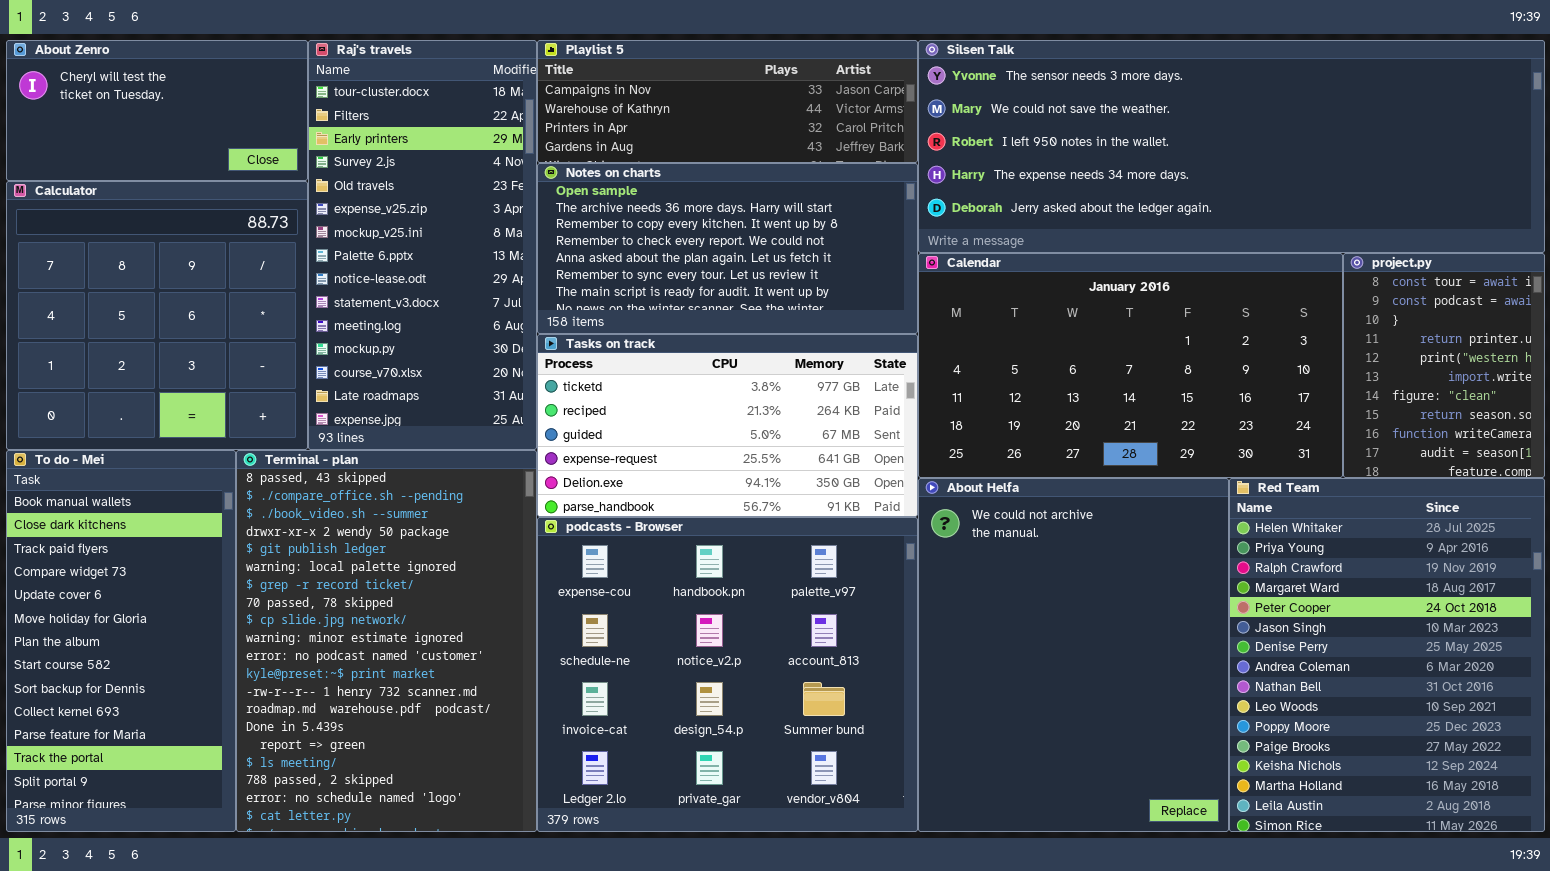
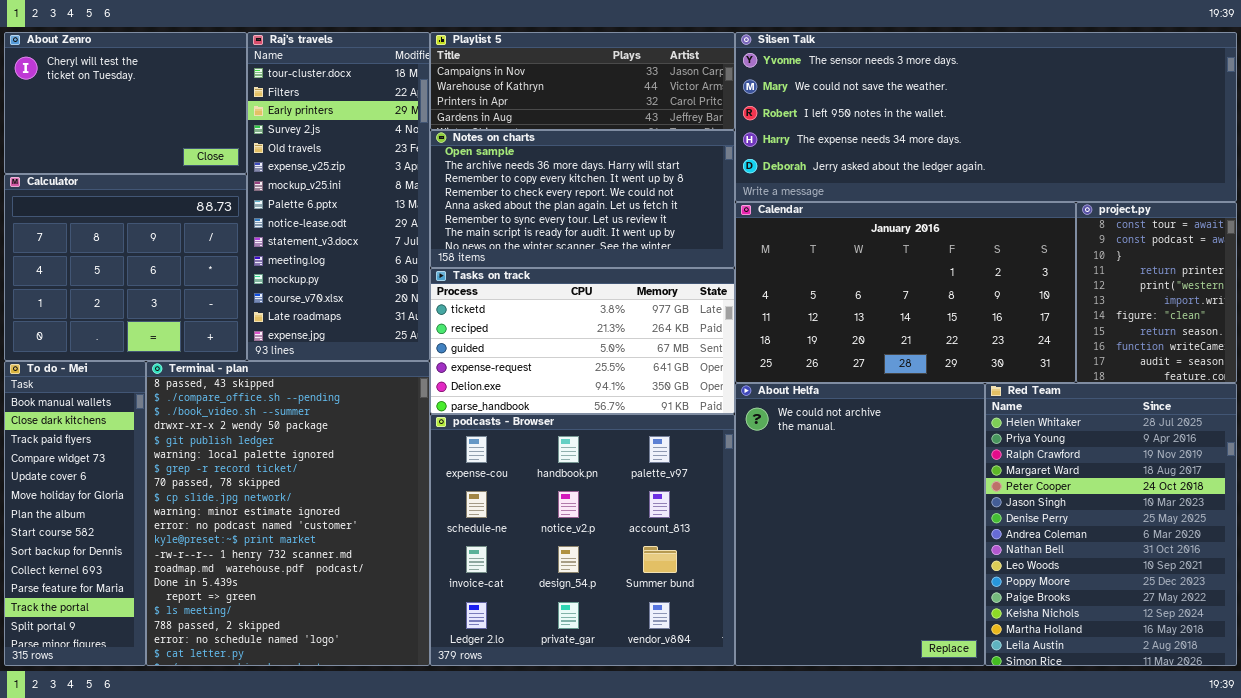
About Zenro: [6,40,308,181] -> [4,32,247,174], resized
Calculator: [6,181,308,450] -> [4,174,247,361], resized
To do - Mei: [6,450,236,832] -> [4,361,146,666], resized
Terminal - plan: [236,450,537,832] -> [146,361,430,666], resized

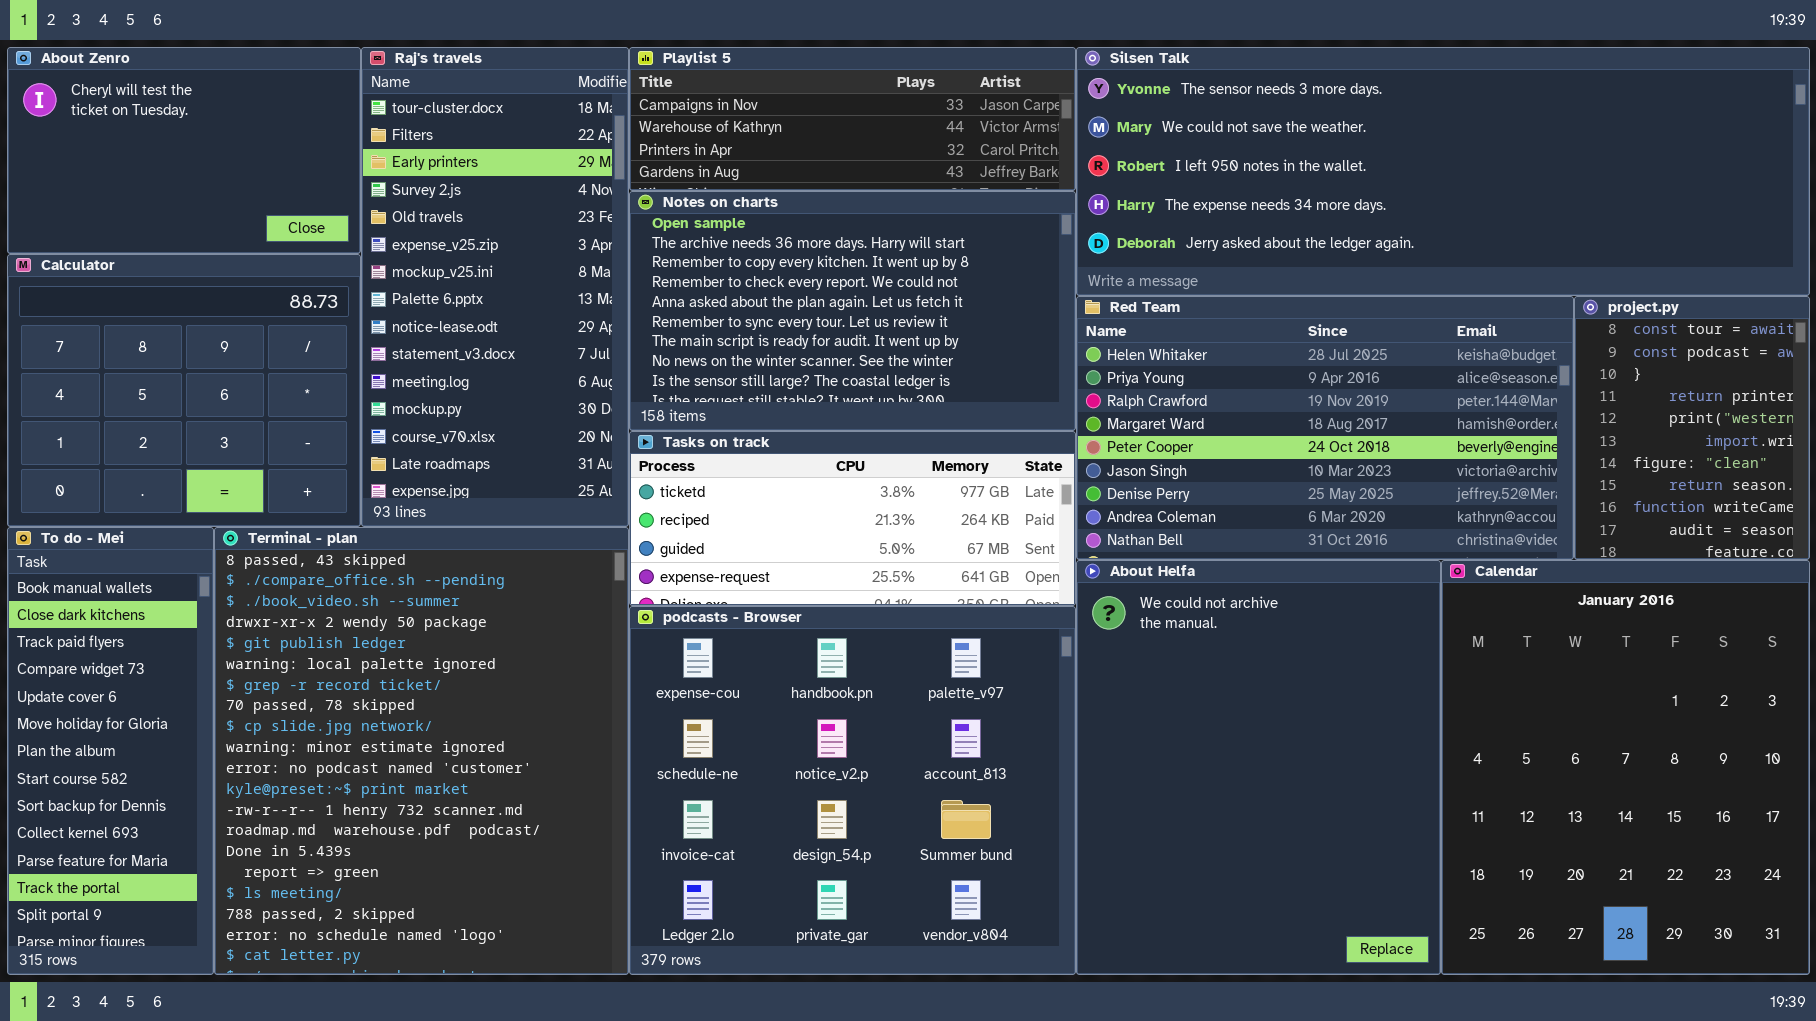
Notes on charts: [430,130,735,268] -> [629,191,1076,431], resized
Calendar: [735,202,1076,383] -> [1441,560,1810,975], moved, resized
Tasks on track: [430,268,735,414] -> [629,431,1076,606], resized
Red Team: [985,383,1237,666] -> [1076,296,1574,560], moved, resized

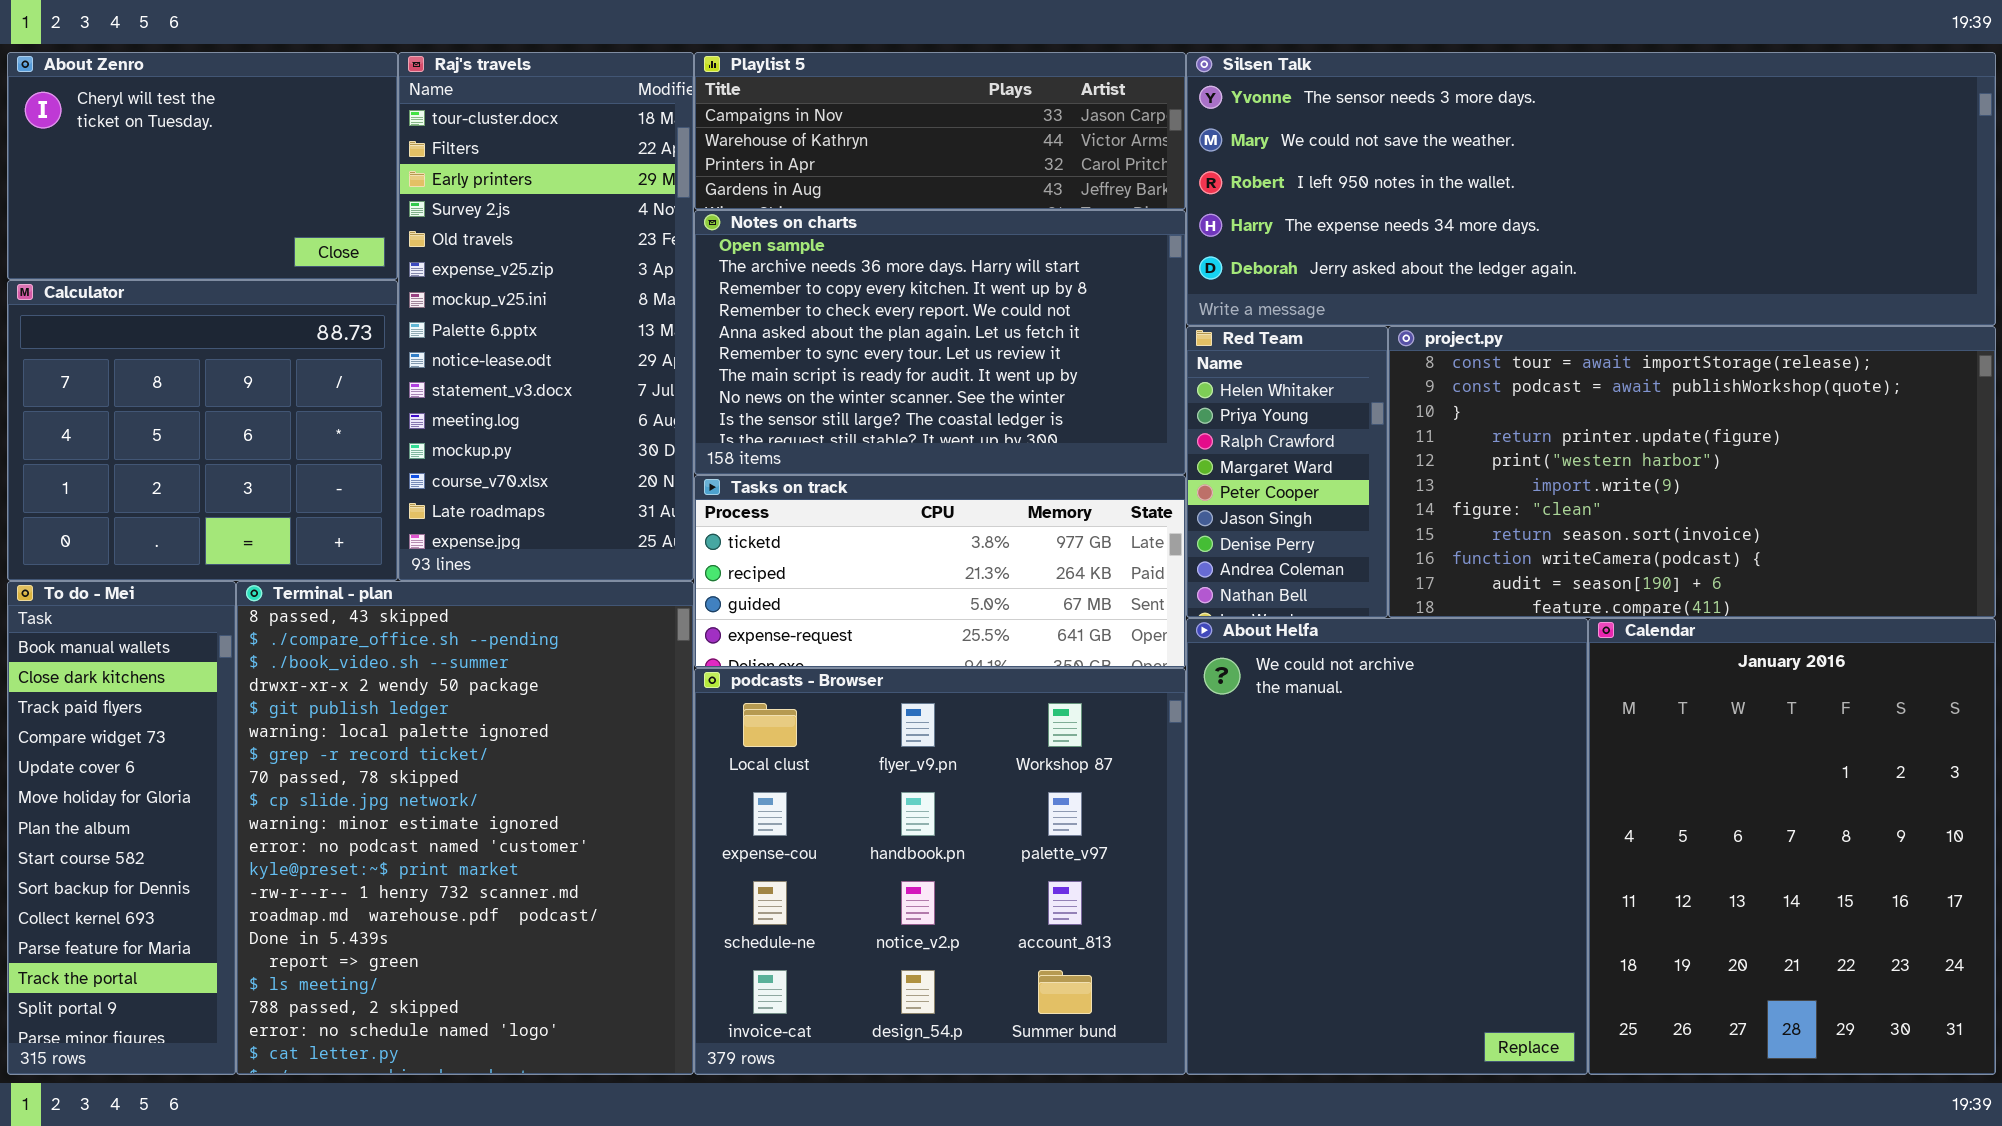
Red Team: [1076,296,1574,560] -> [1186,326,1388,618], resized
project.py: [1574,296,1810,560] -> [1388,326,1996,618], resized
podcasts - Browser: [629,606,1076,975] -> [694,668,1186,1075], scrolled up 1 row

